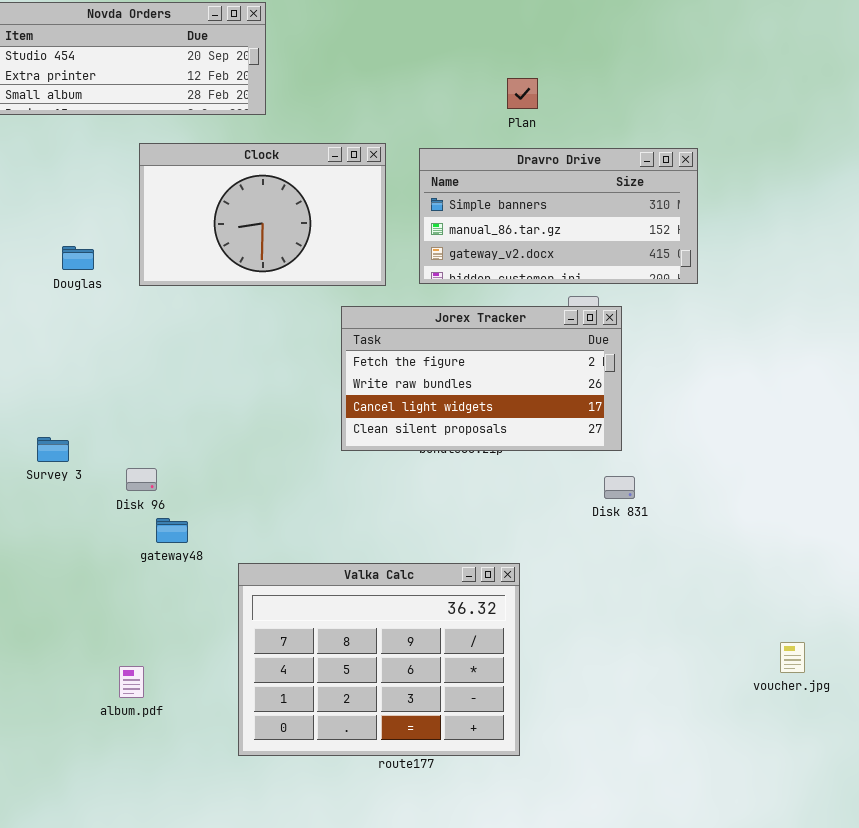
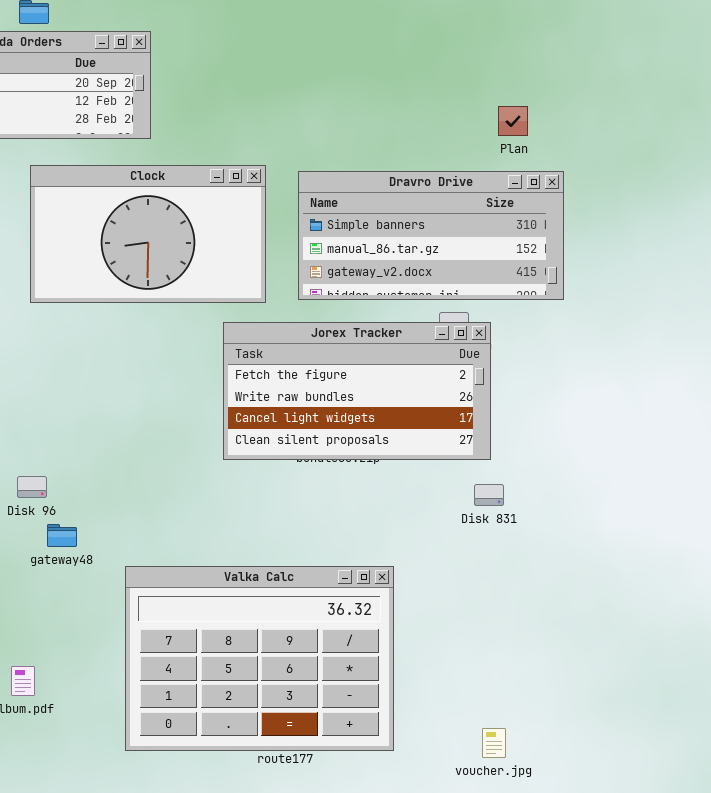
Plan: [507,78,538,109] -> [498,106,528,136], moved
voucher.jpg: [780,642,805,673] -> [482,728,506,758], moved

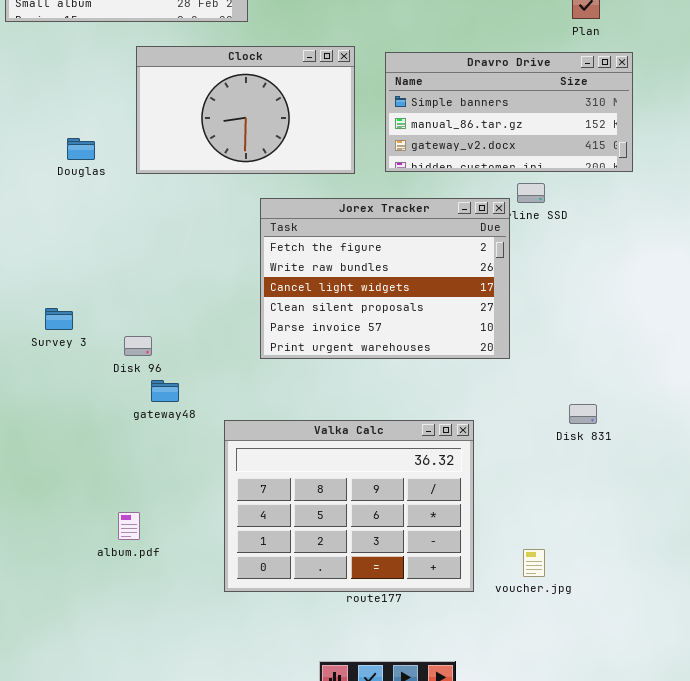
Jorex Tracker: [223,322,491,460] -> [260,198,510,359], moved, resized
Disk 831: [474,484,504,506] -> [569,404,597,424], moved
voucher.jpg: [482,728,506,758] -> [523,549,545,577], moved

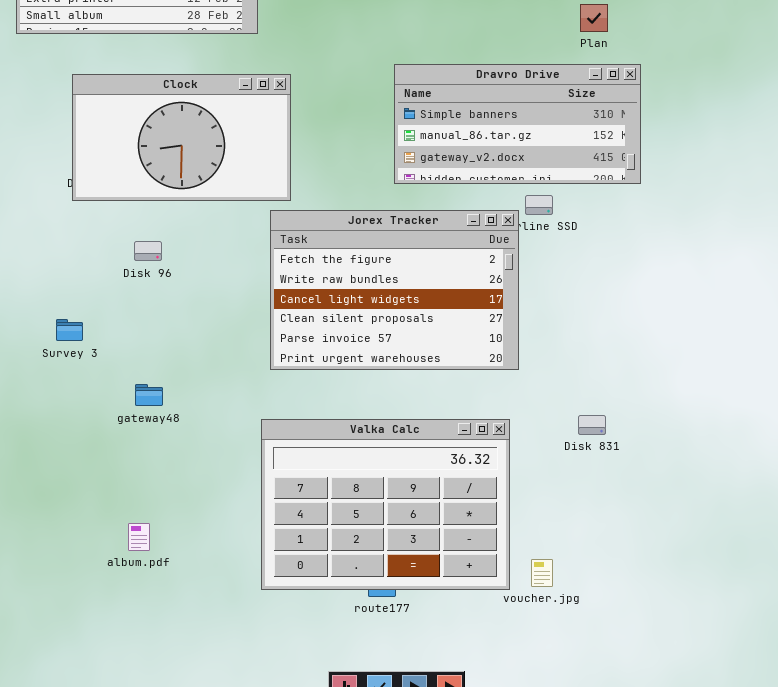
Clock: [136,46,355,174] -> [72,74,291,201], moved
Disk 96: [124,336,152,356] -> [134,241,162,261], moved
gateway48: [151,380,179,402] -> [135,384,163,406], moved
Valka Calc: [224,420,474,592] -> [261,419,510,590], moved

